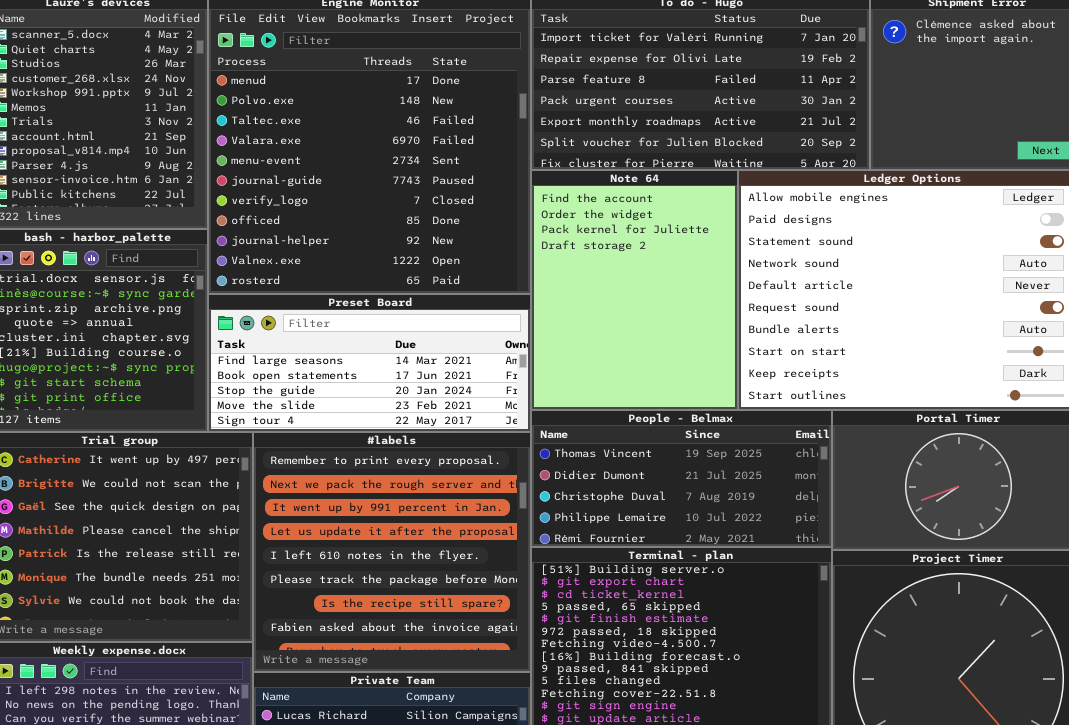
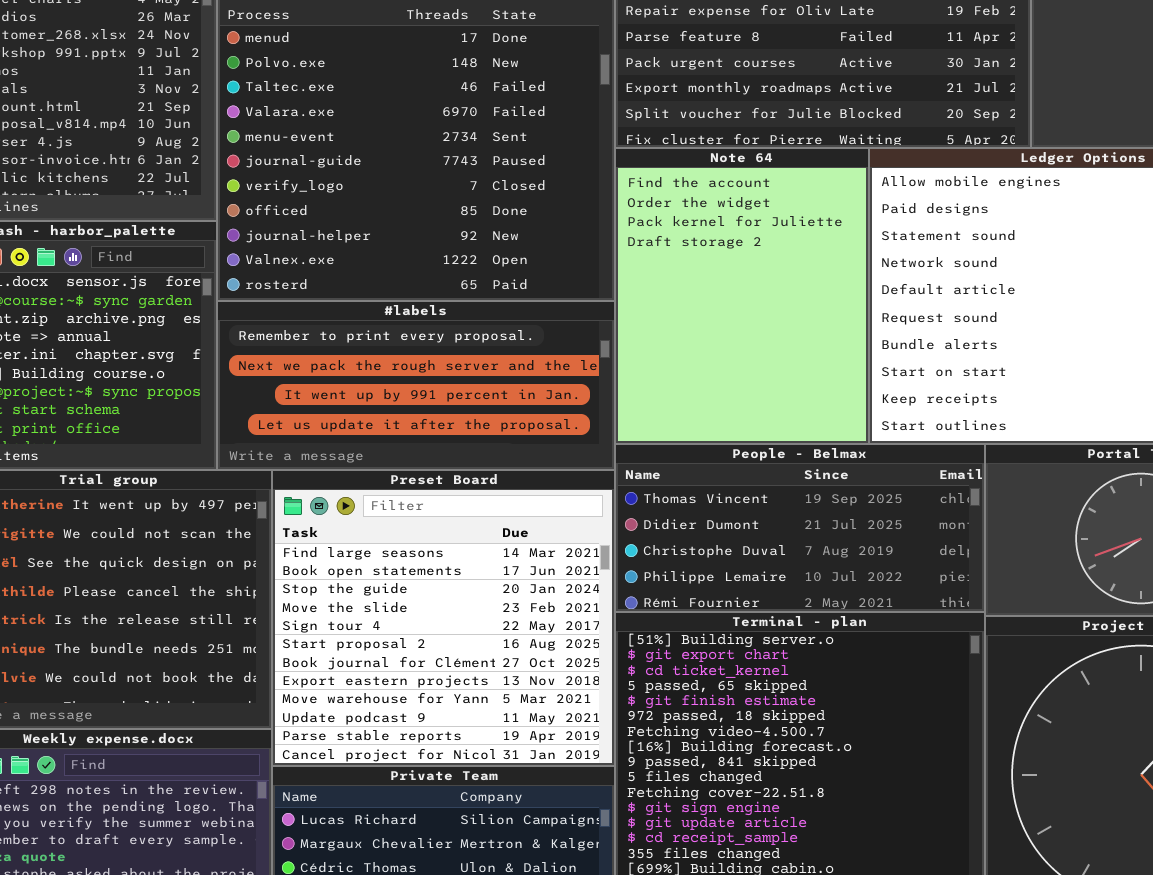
Preset Board: [208,294,531,432] -> [272,470,615,766], moved, resized
#labels: [253,432,531,672] -> [217,301,615,470], moved, resized

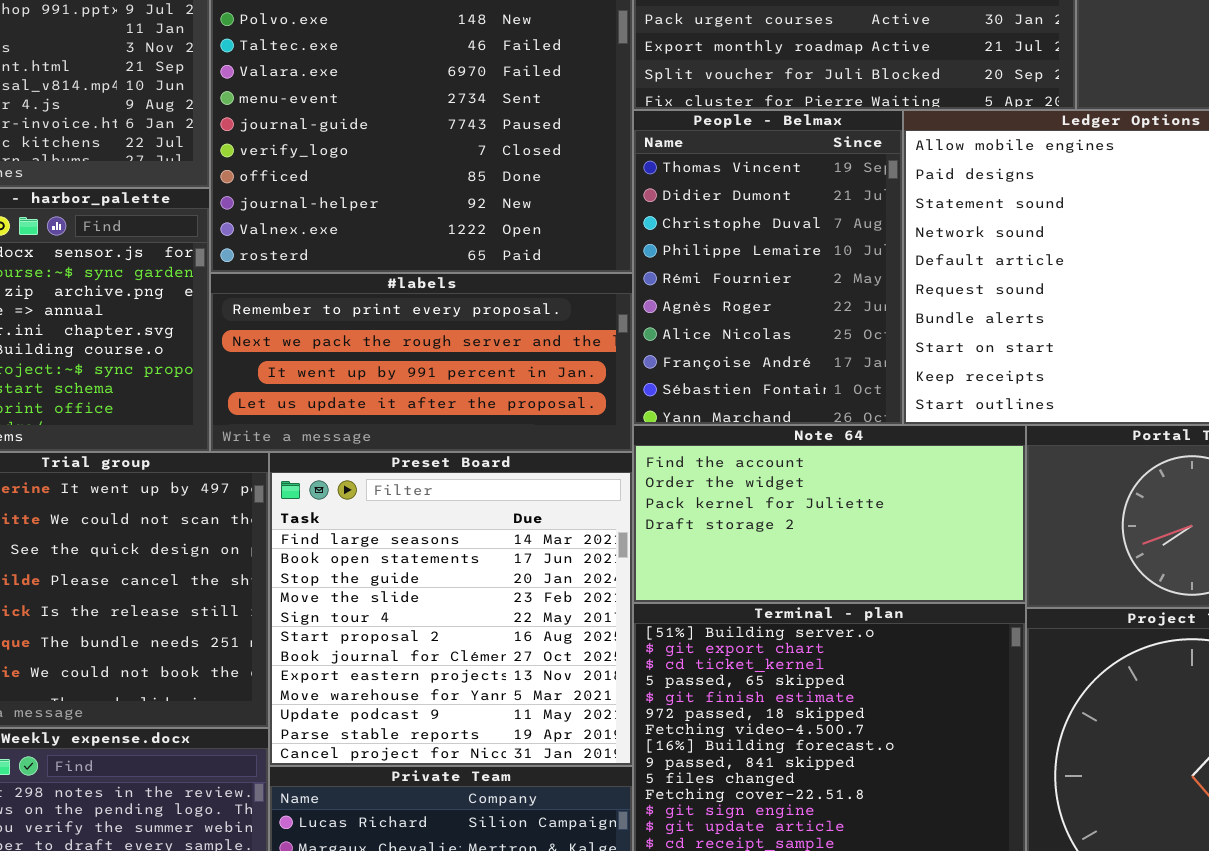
Note 64: [615,148,869,444] -> [633,425,1026,603], moved, resized
People - Belmax: [615,444,985,612] -> [633,110,903,425], moved, resized

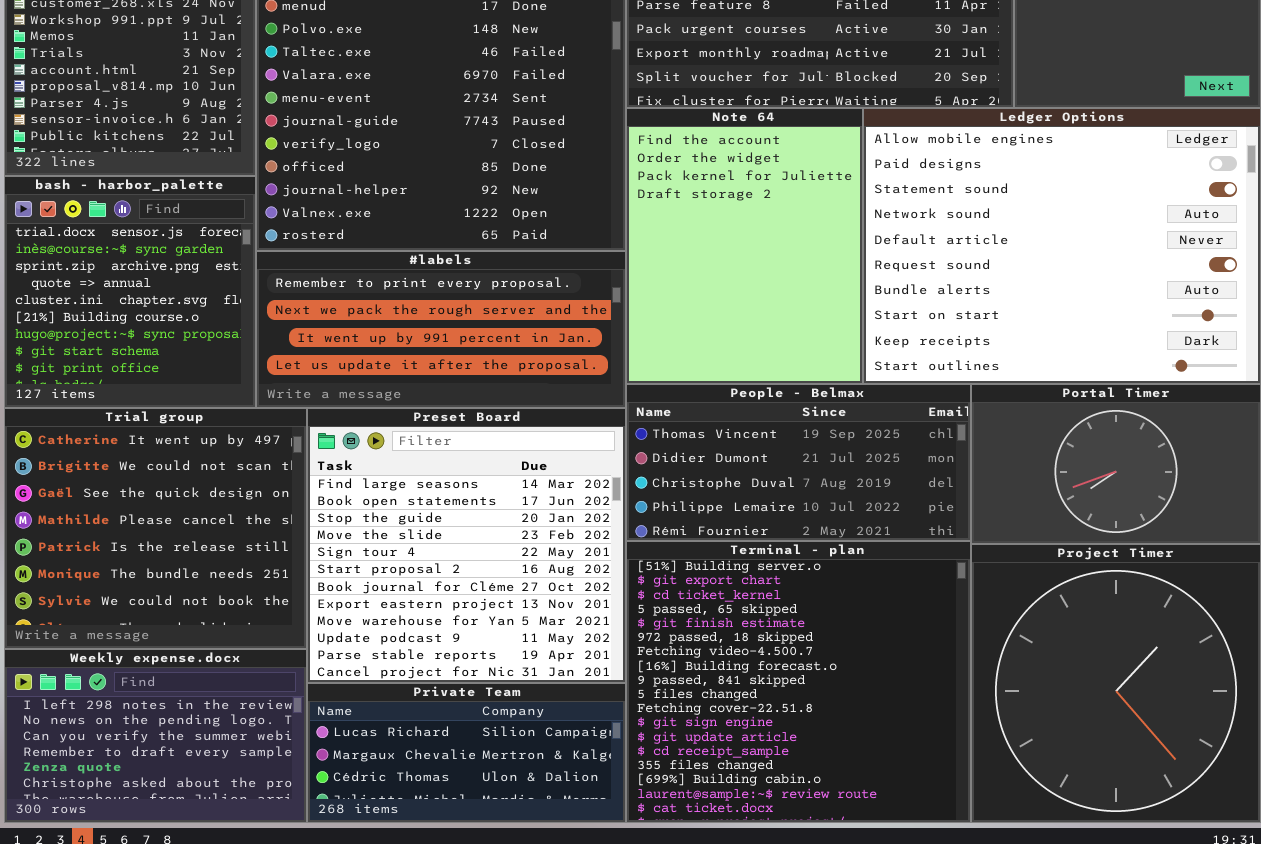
People - Belmax: [633,110,903,425] -> [626,384,971,541], moved, resized
Note 64: [633,425,1026,603] -> [626,108,863,384], moved, resized

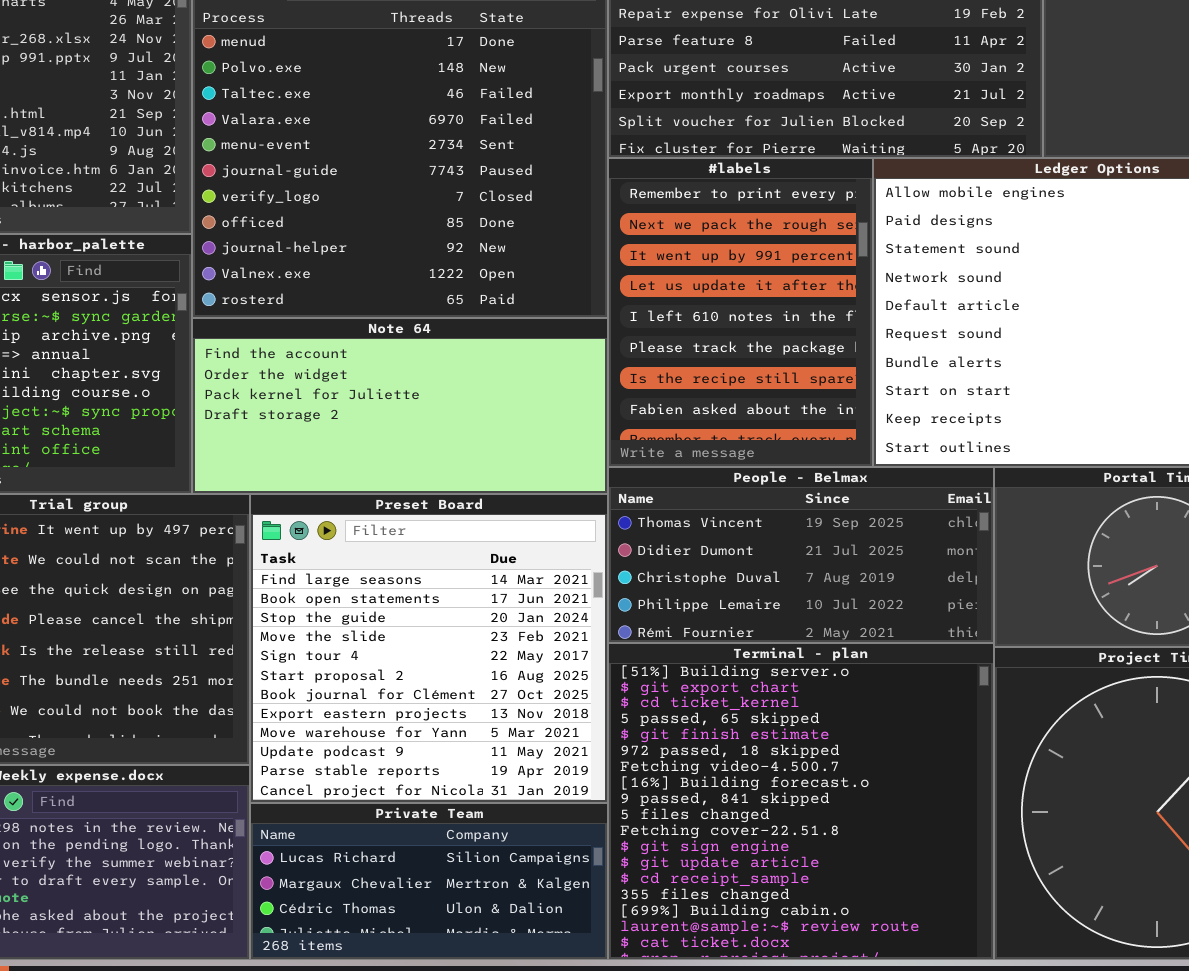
Note 64: [626,108,863,384] -> [192,318,608,494], moved, resized
#labels: [256,251,626,408] -> [608,158,873,467], moved, resized

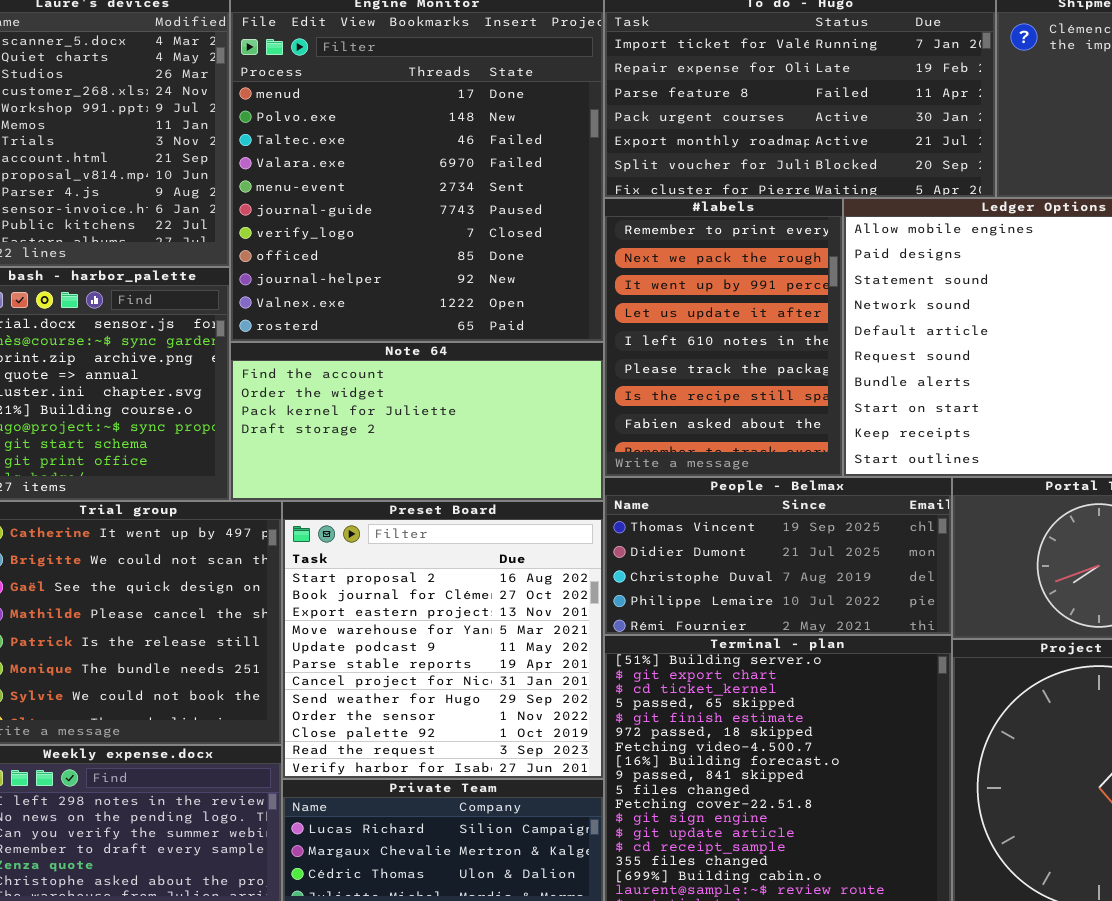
Preset Board: [250,494,608,803] -> [282,501,604,779], scrolled down 5 rows

